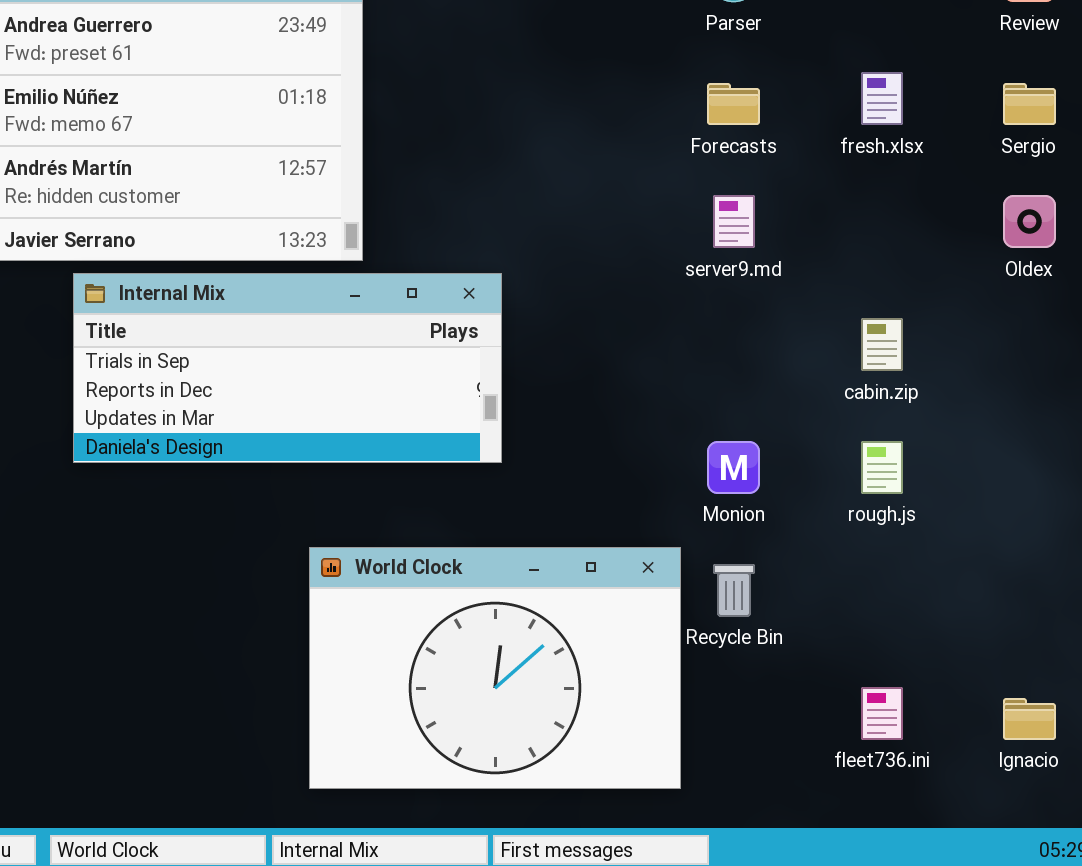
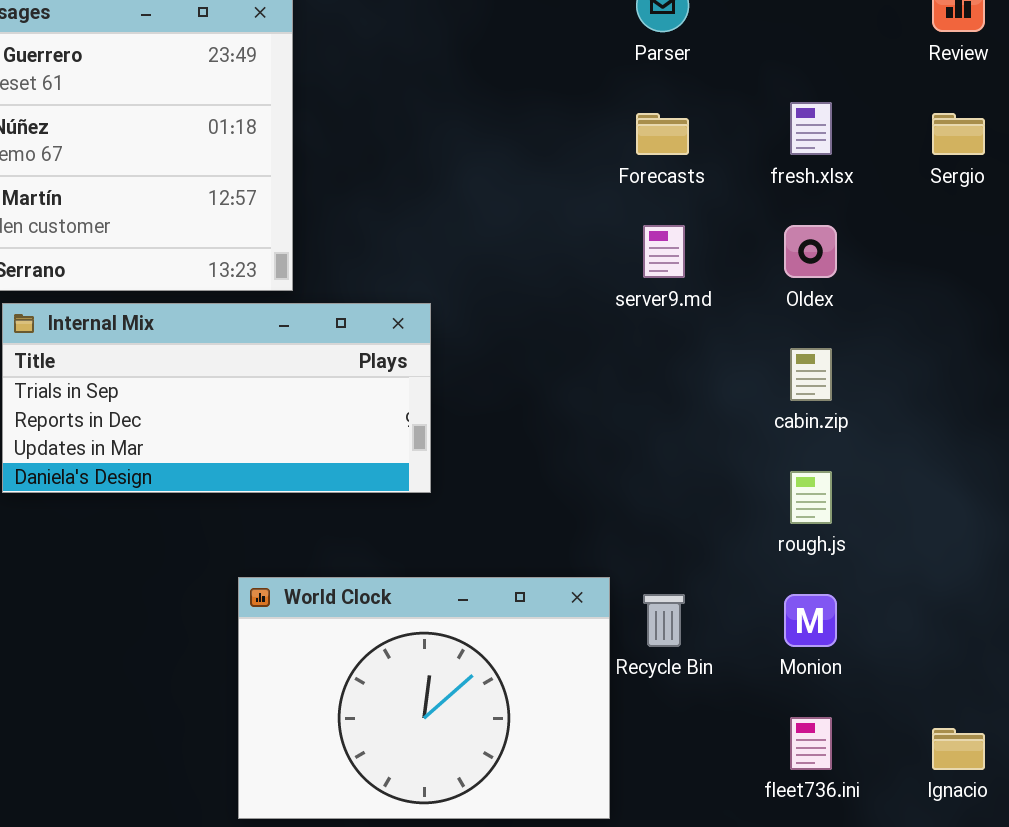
Oldex: [1003,195,1056,248] -> [784,225,837,278], moved
Monion: [707,441,760,494] -> [784,594,837,647], moved

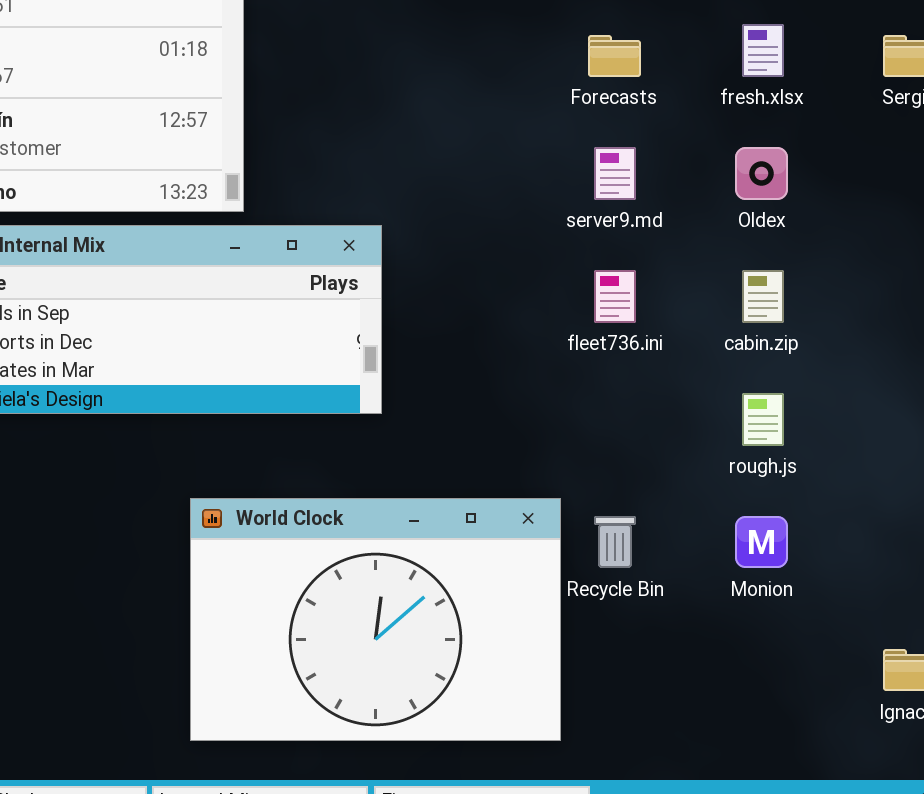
fleet736.ini: [790,717,832,770] -> [594,270,636,323], moved

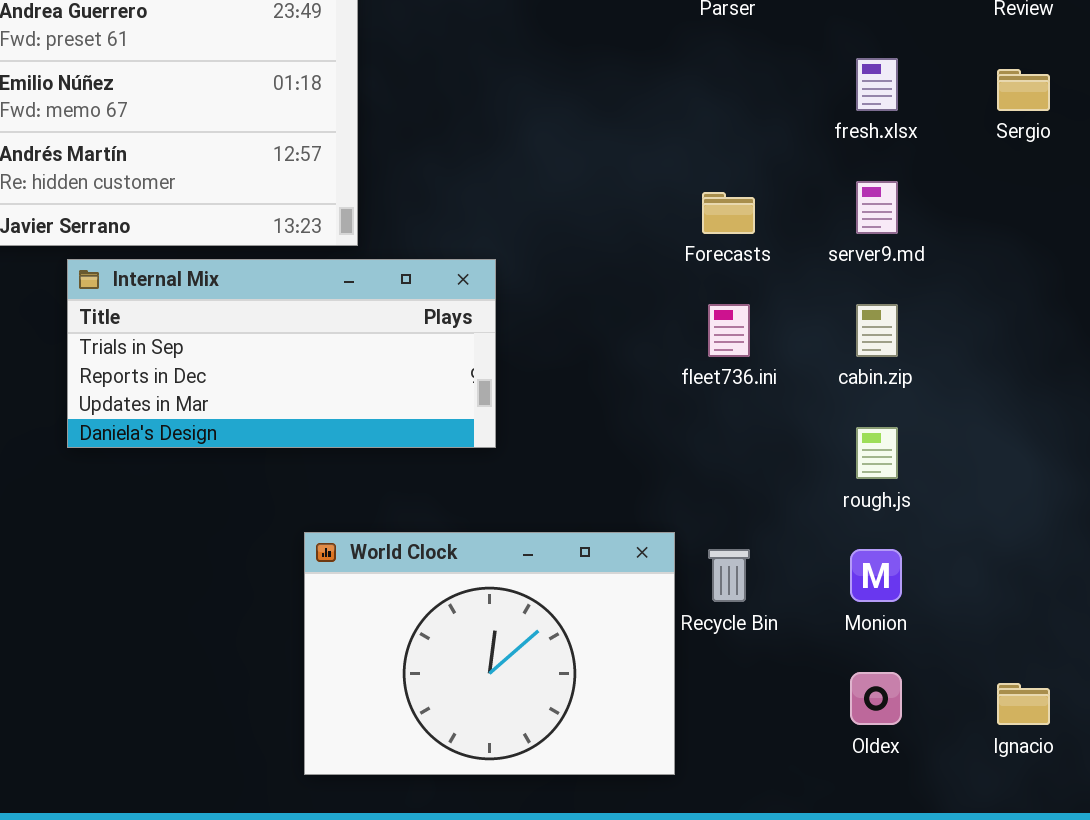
Forecasts: [588,35,641,77] -> [702,192,755,234], moved
server9.md: [594,147,636,200] -> [856,181,898,234], moved
Oldex: [735,147,788,200] -> [850,672,902,725], moved

